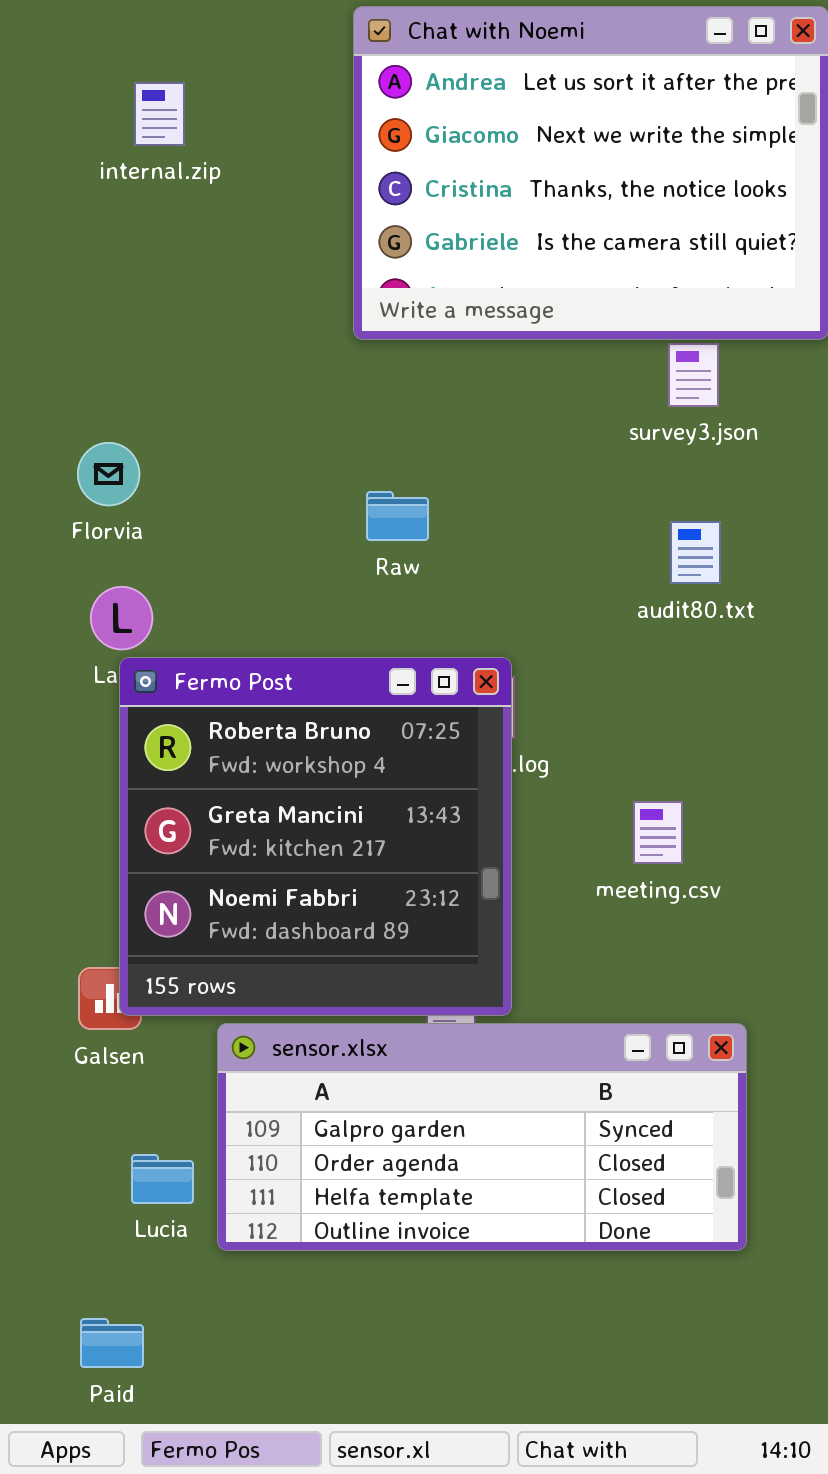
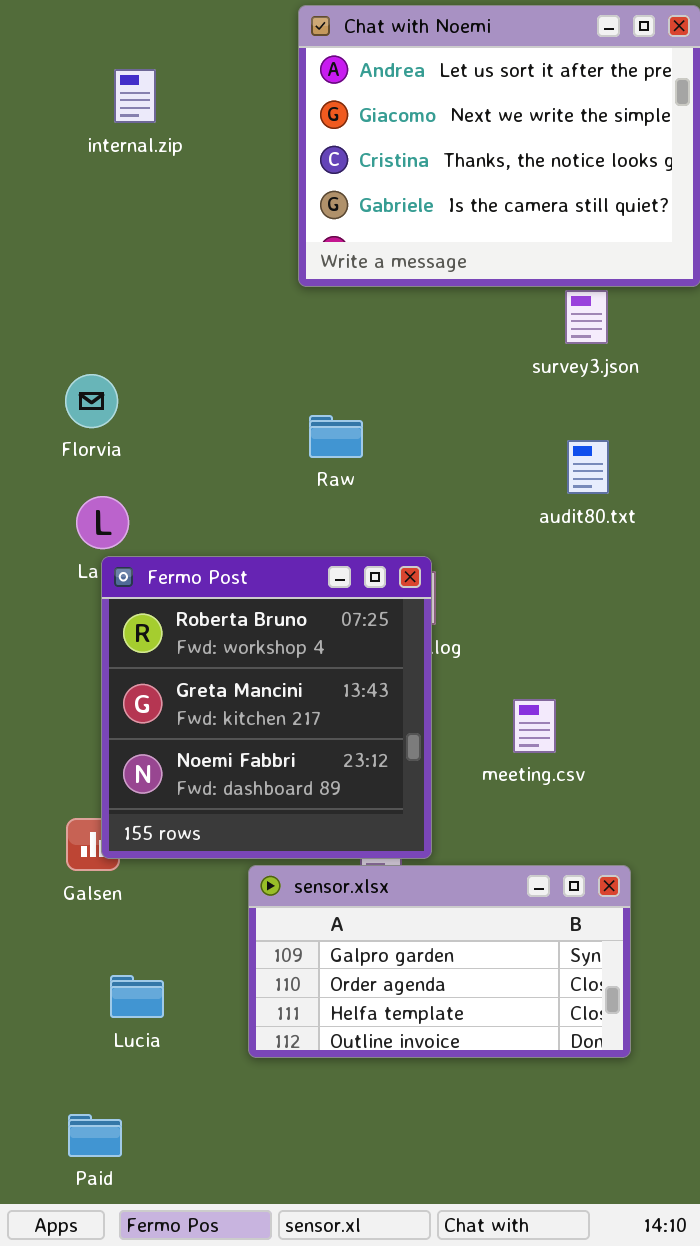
meeting.csv: [633,801,683,864] -> [513,699,556,753], moved
sensor.xlsx: [217,1023,747,1251] -> [248,865,631,1058], resized

